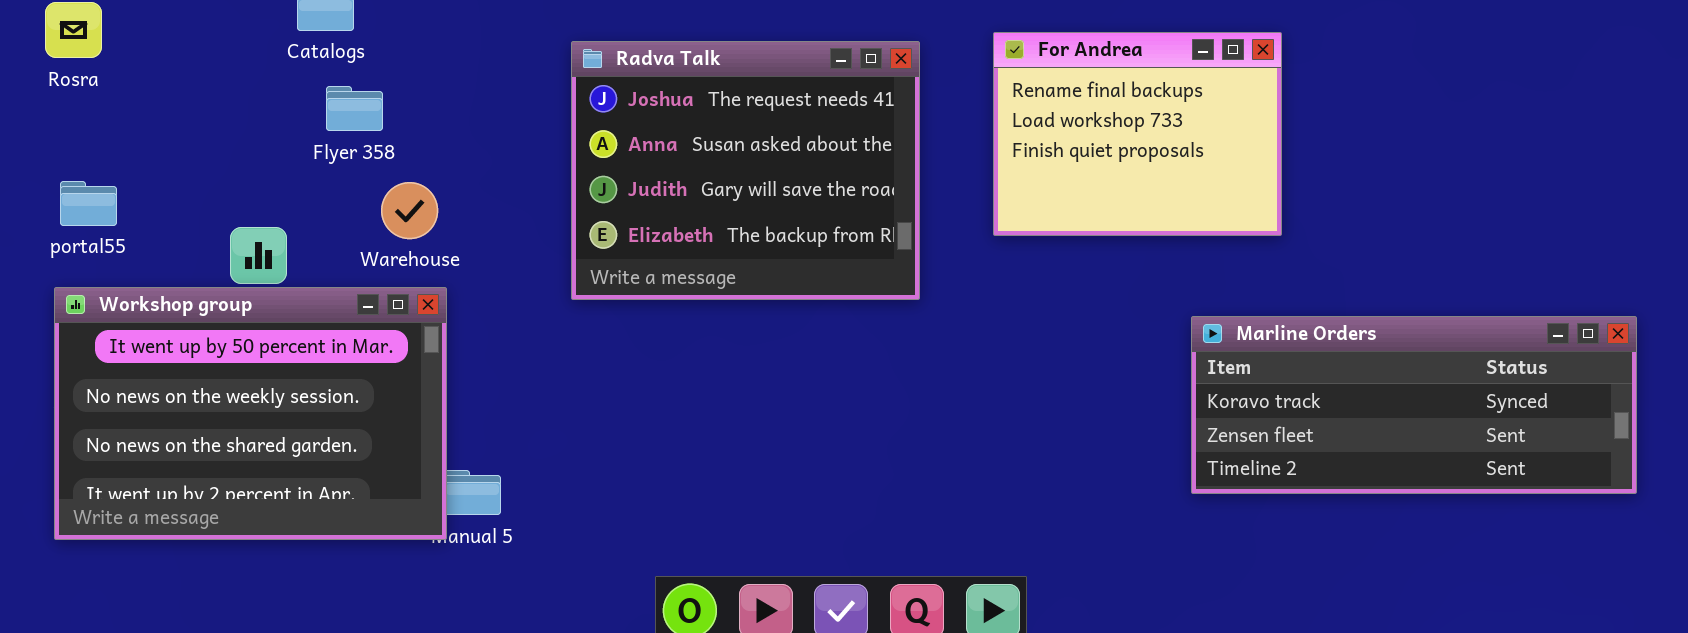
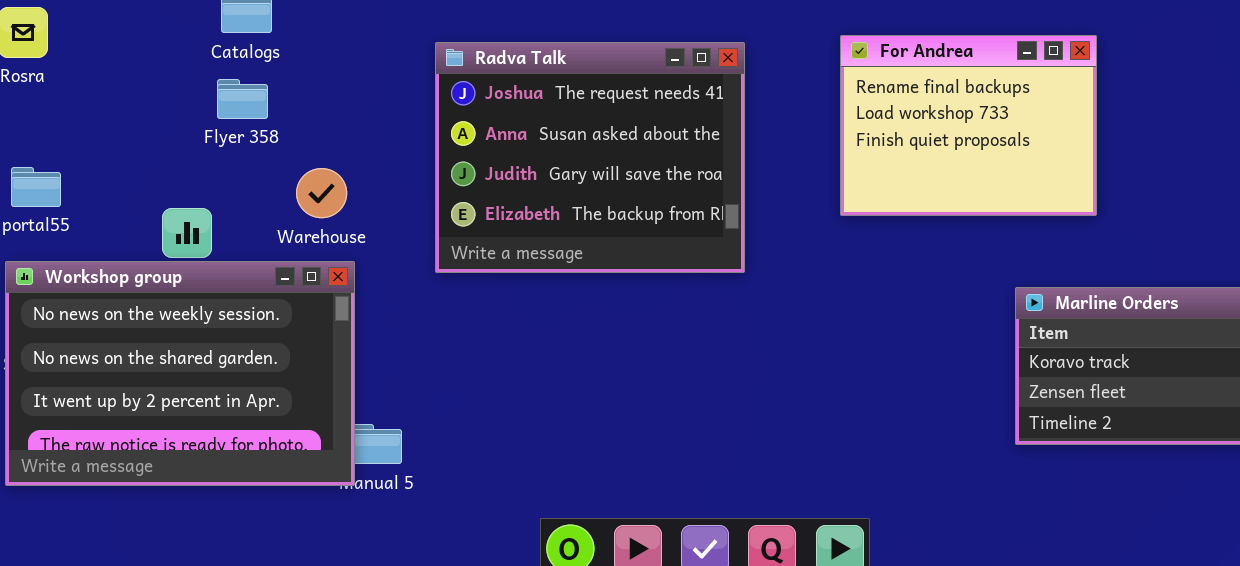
Radva Talk: [571,41,920,300] -> [435,42,745,273], moved
Flyer 358: [326,86,383,131] -> [217,79,268,119], moved
Workshop group: [54,287,447,540] -> [5,261,355,486], scrolled down 1 row

